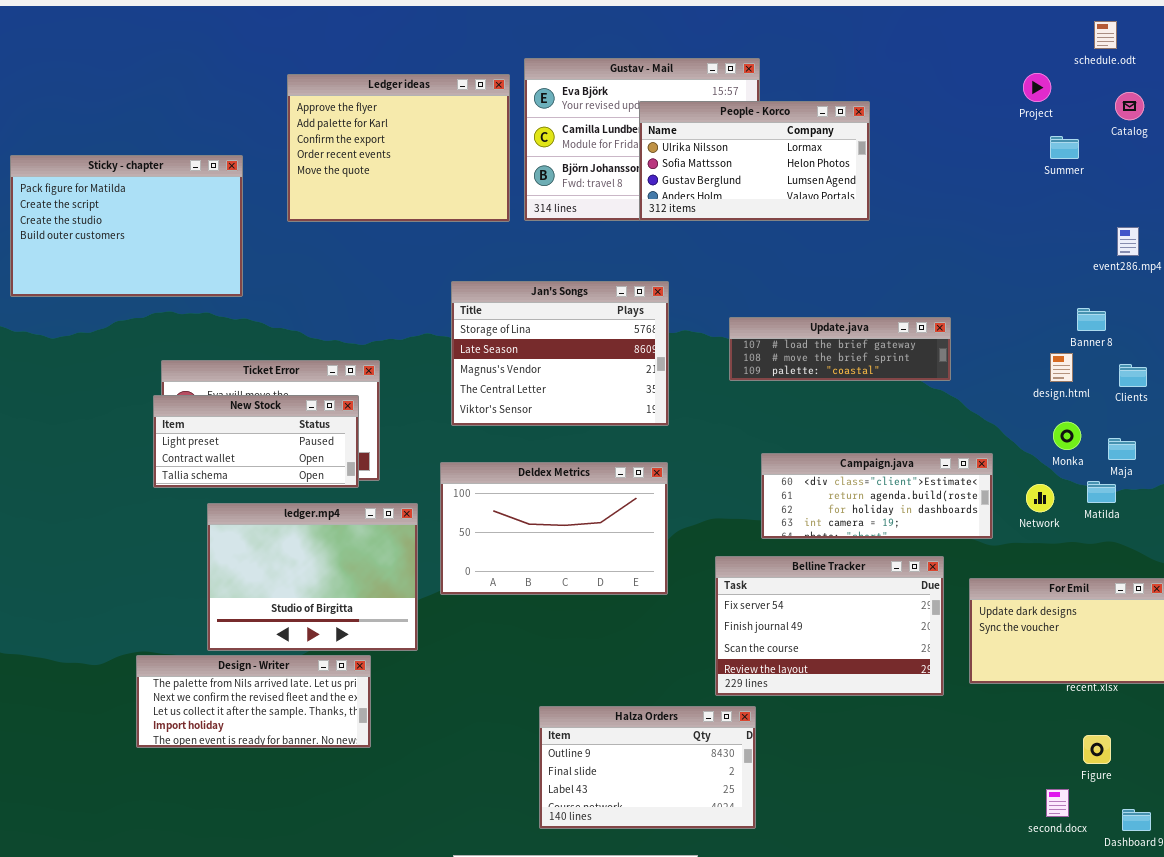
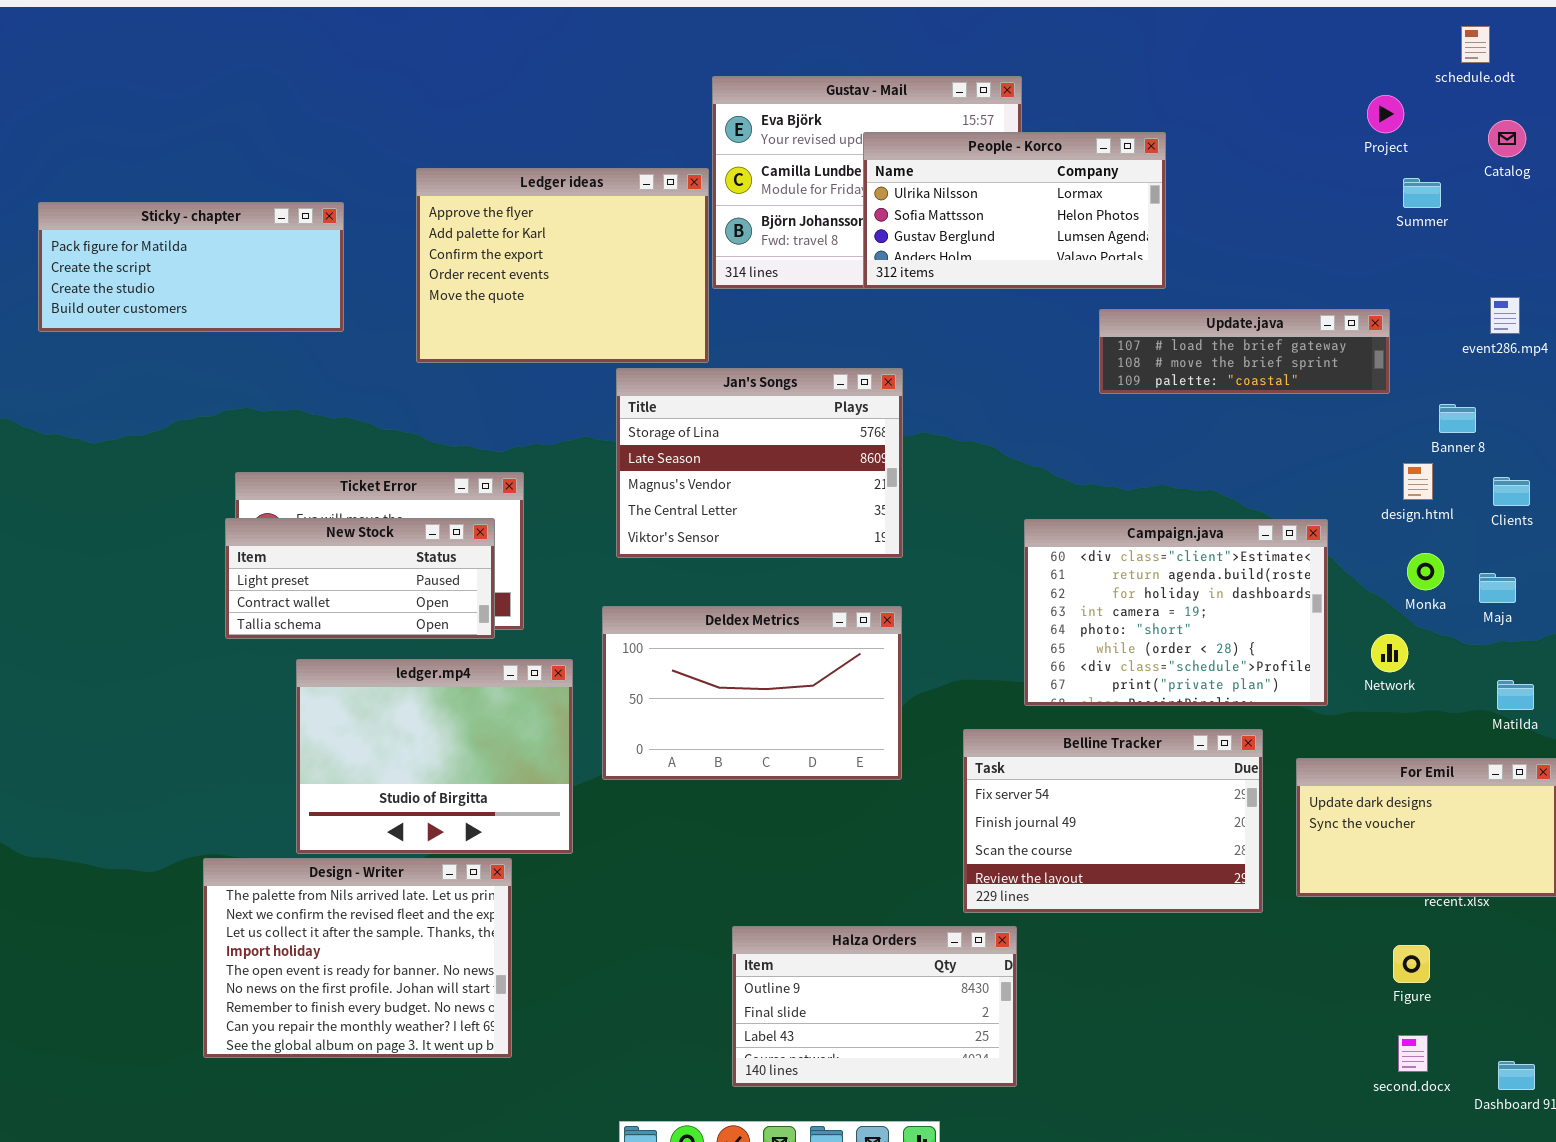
Ledger ideas: [287,74,510,222] -> [416,168,709,363], moved
Sticky - chapter: [10,155,243,297] -> [38,202,344,332], resized
Update.java: [729,317,951,381] -> [1099,309,1390,394], moved
Campaign.java: [761,453,993,539] -> [1024,519,1328,706], resized
Matilda: [1087,481,1116,503] -> [1497,680,1534,710], moved
Design - Writer: [136,655,371,748] -> [203,858,512,1058], resized
Figure: [1083,735,1111,764] -> [1393,945,1430,983], moved

